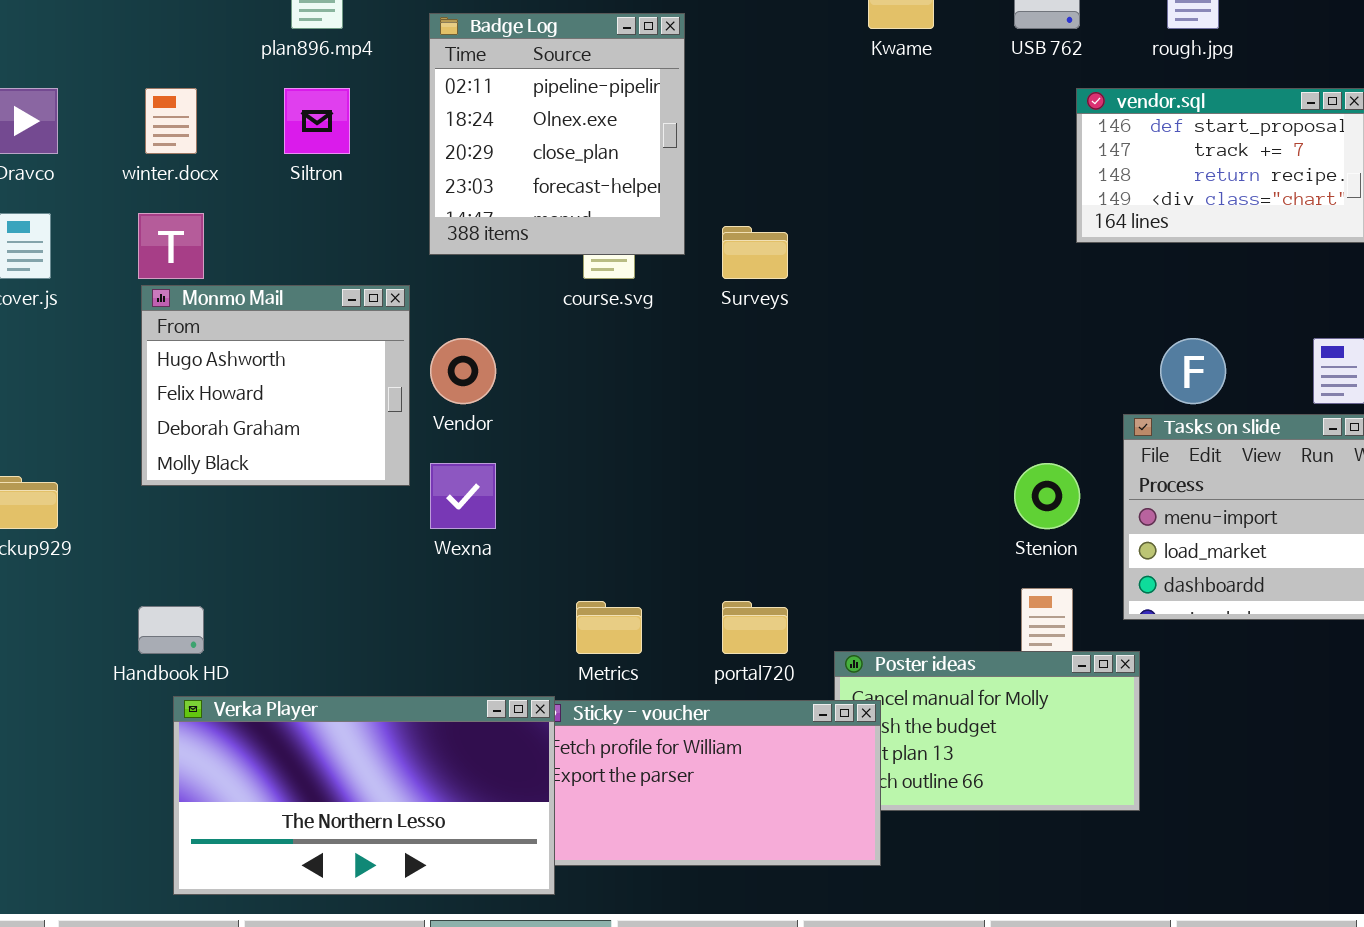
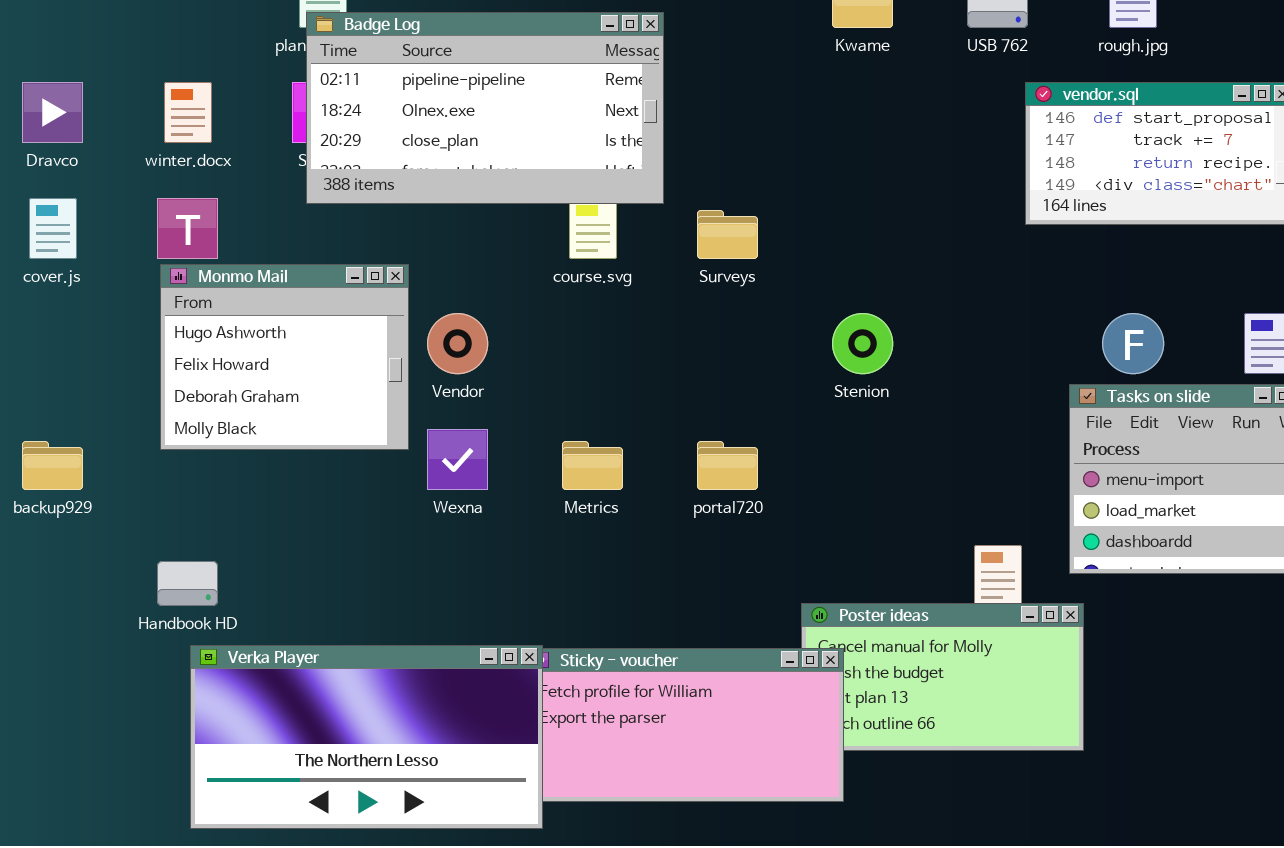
Badge Log: [429,13,685,255] -> [306,12,664,204], resized
Stenion: [1014,463,1080,529] -> [832,313,893,374], moved
Metrics: [576,601,642,654] -> [562,441,623,490], moved
portal720: [722,601,788,654] -> [697,441,758,490], moved

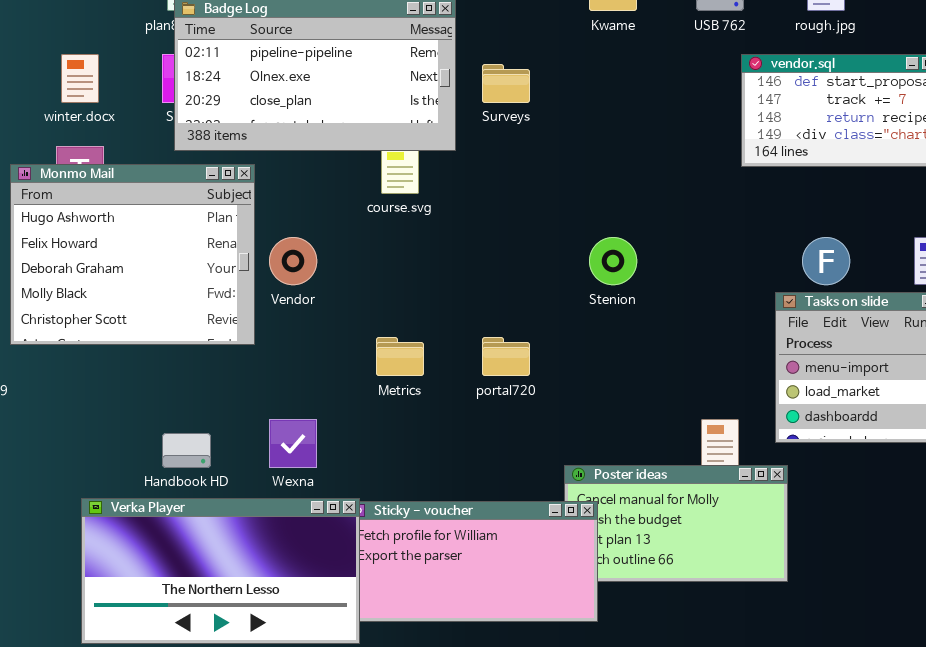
Surveys: [697,210,758,259] -> [482,64,530,103], moved
Monmo Mail: [160,264,409,450] -> [10,164,255,345], resized
Wexna: [427,429,488,490] -> [269,419,317,468], moved
Handbook HD: [157,561,218,606] -> [162,433,211,468], moved

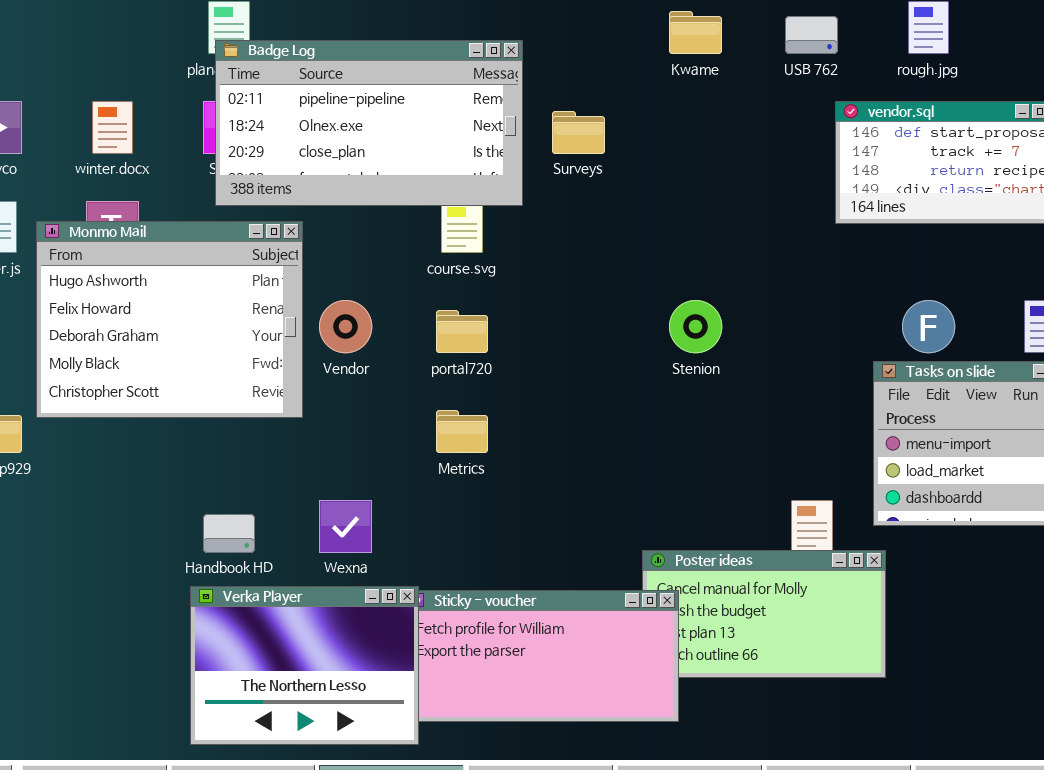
portal720: [482,337,530,376] -> [436,310,488,353], moved
Verka Player: [81,498,360,644] -> [190,586,419,745], resized

